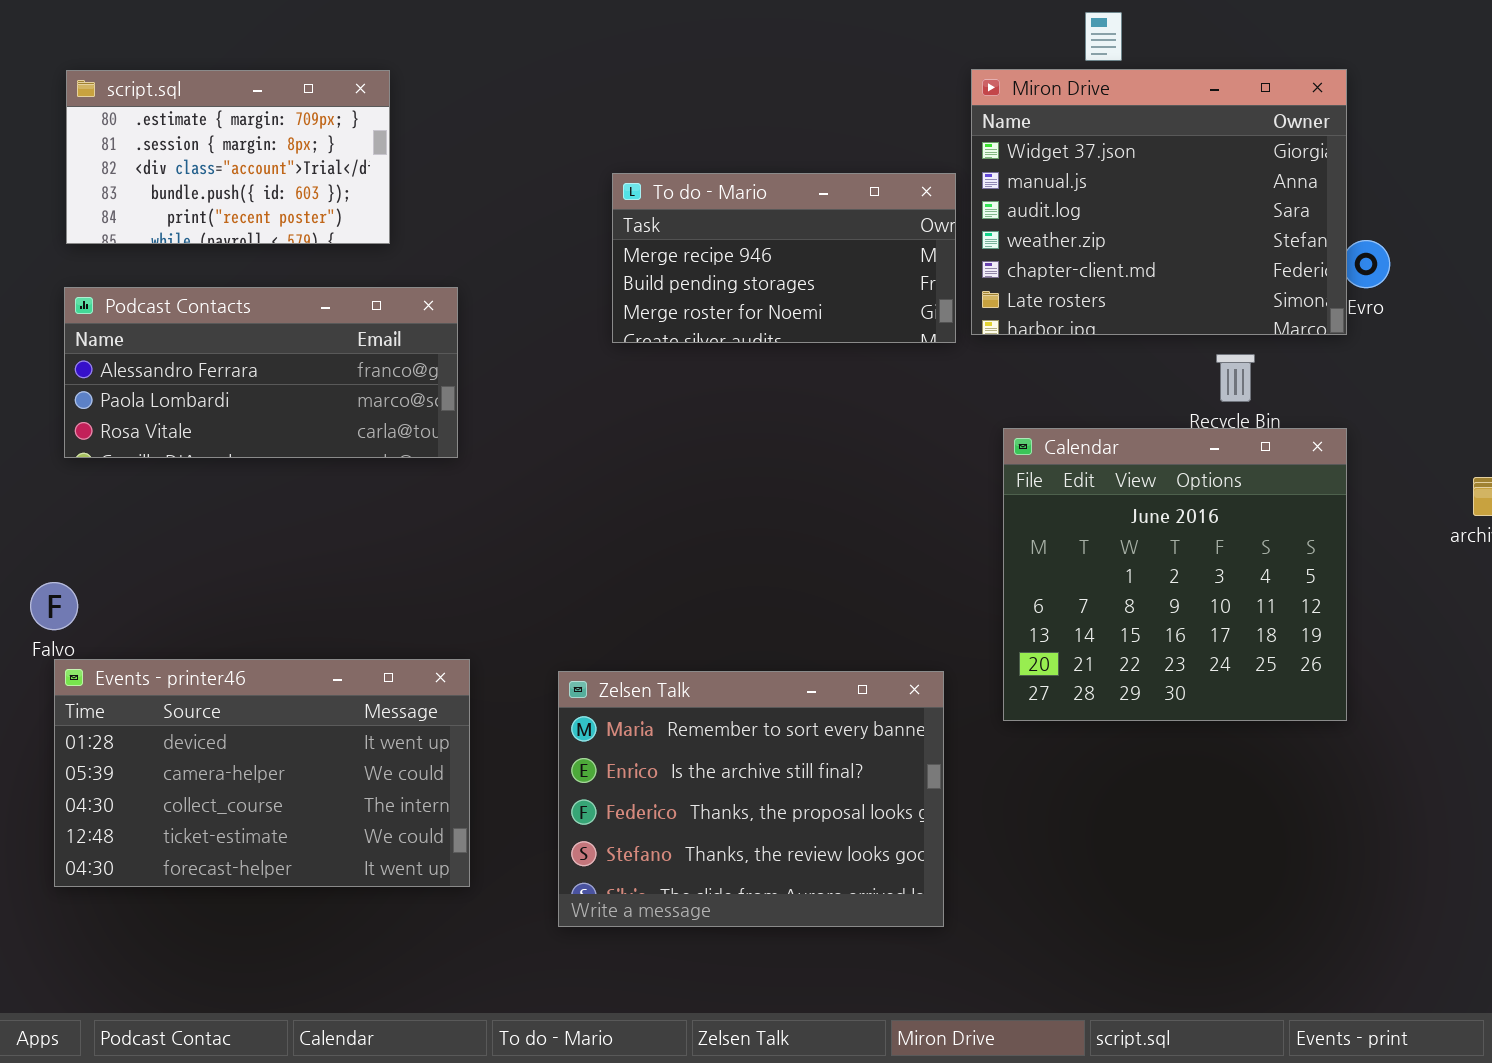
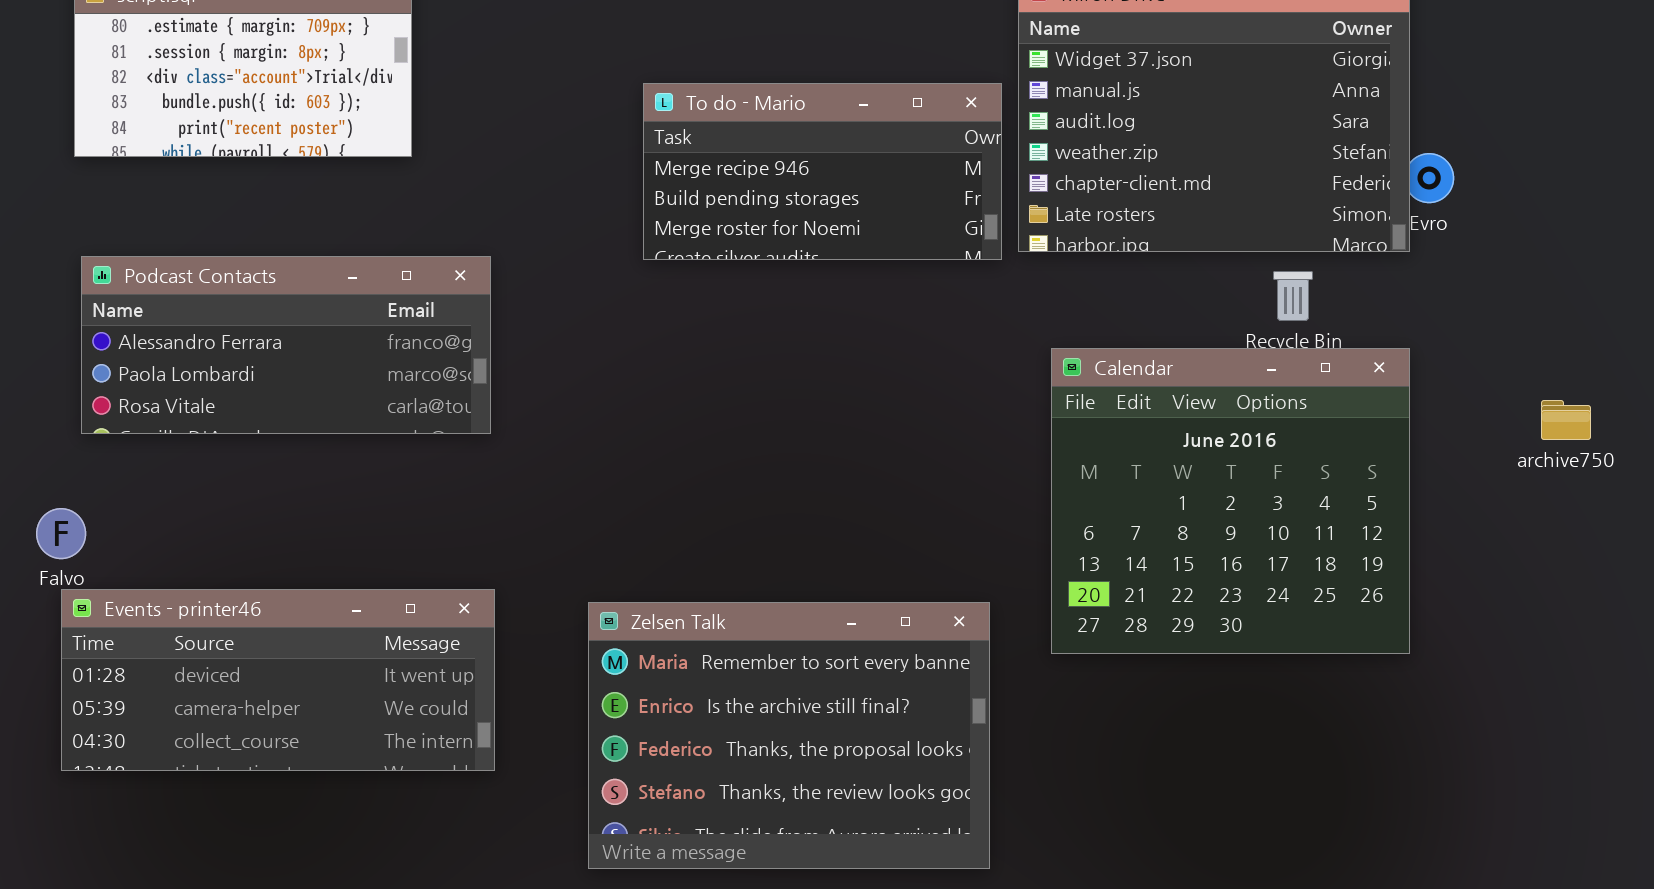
Podcast Contacts: [64,287,458,458] -> [81,256,491,434], moved
Events - printer46: [54,659,470,887] -> [61,589,495,771], resized

